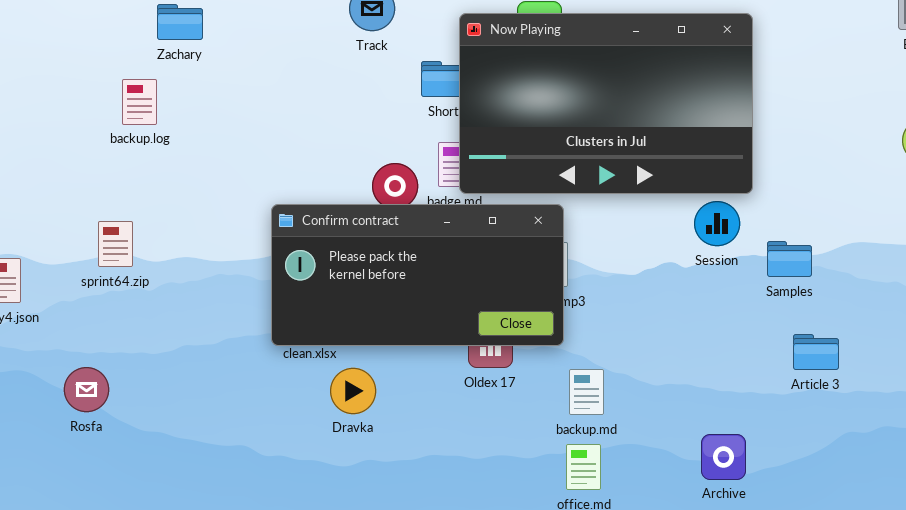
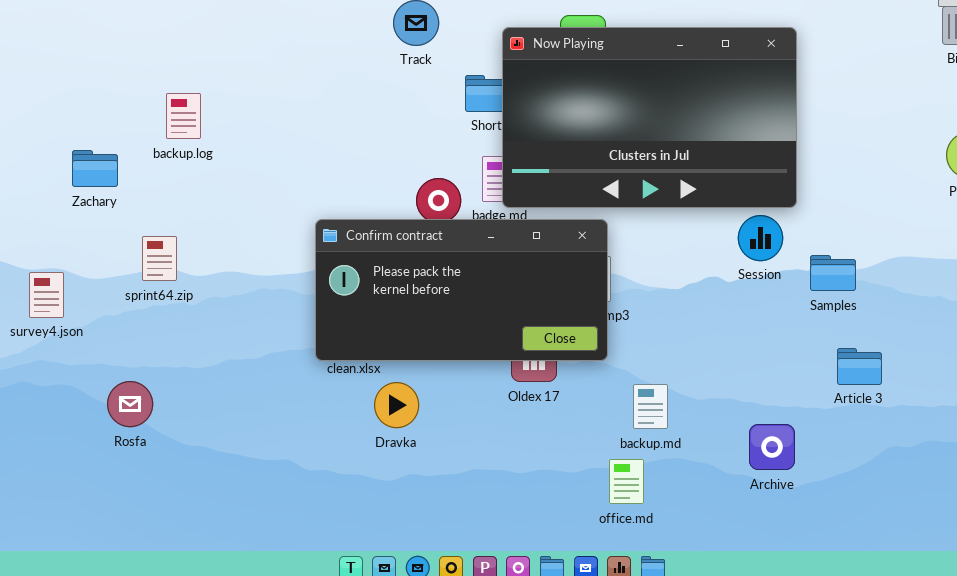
Zachary: [157,4,203,40] -> [72,150,118,187], moved
backup.md: [569,369,604,415] -> [633,384,668,429], moved
Archive: [701,434,746,480] -> [749,424,795,470], moved

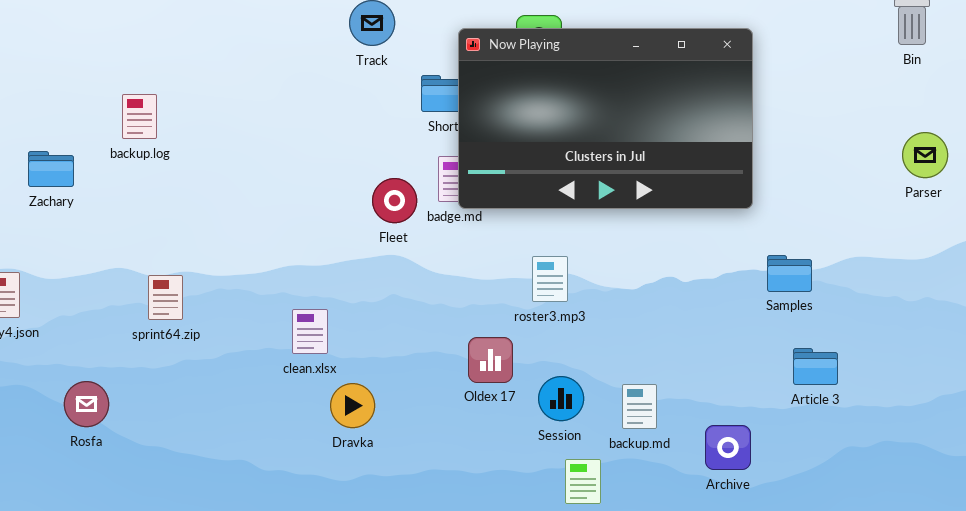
Session: [738,215,783,261] -> [538,376,584,421], moved
Confirm contract: [315,219,608,361] -> none, closed
sprint64.zip: [142,236,177,281] -> [148,275,183,320], moved
backup.md: [633,384,668,429] -> [622,384,657,429], moved

